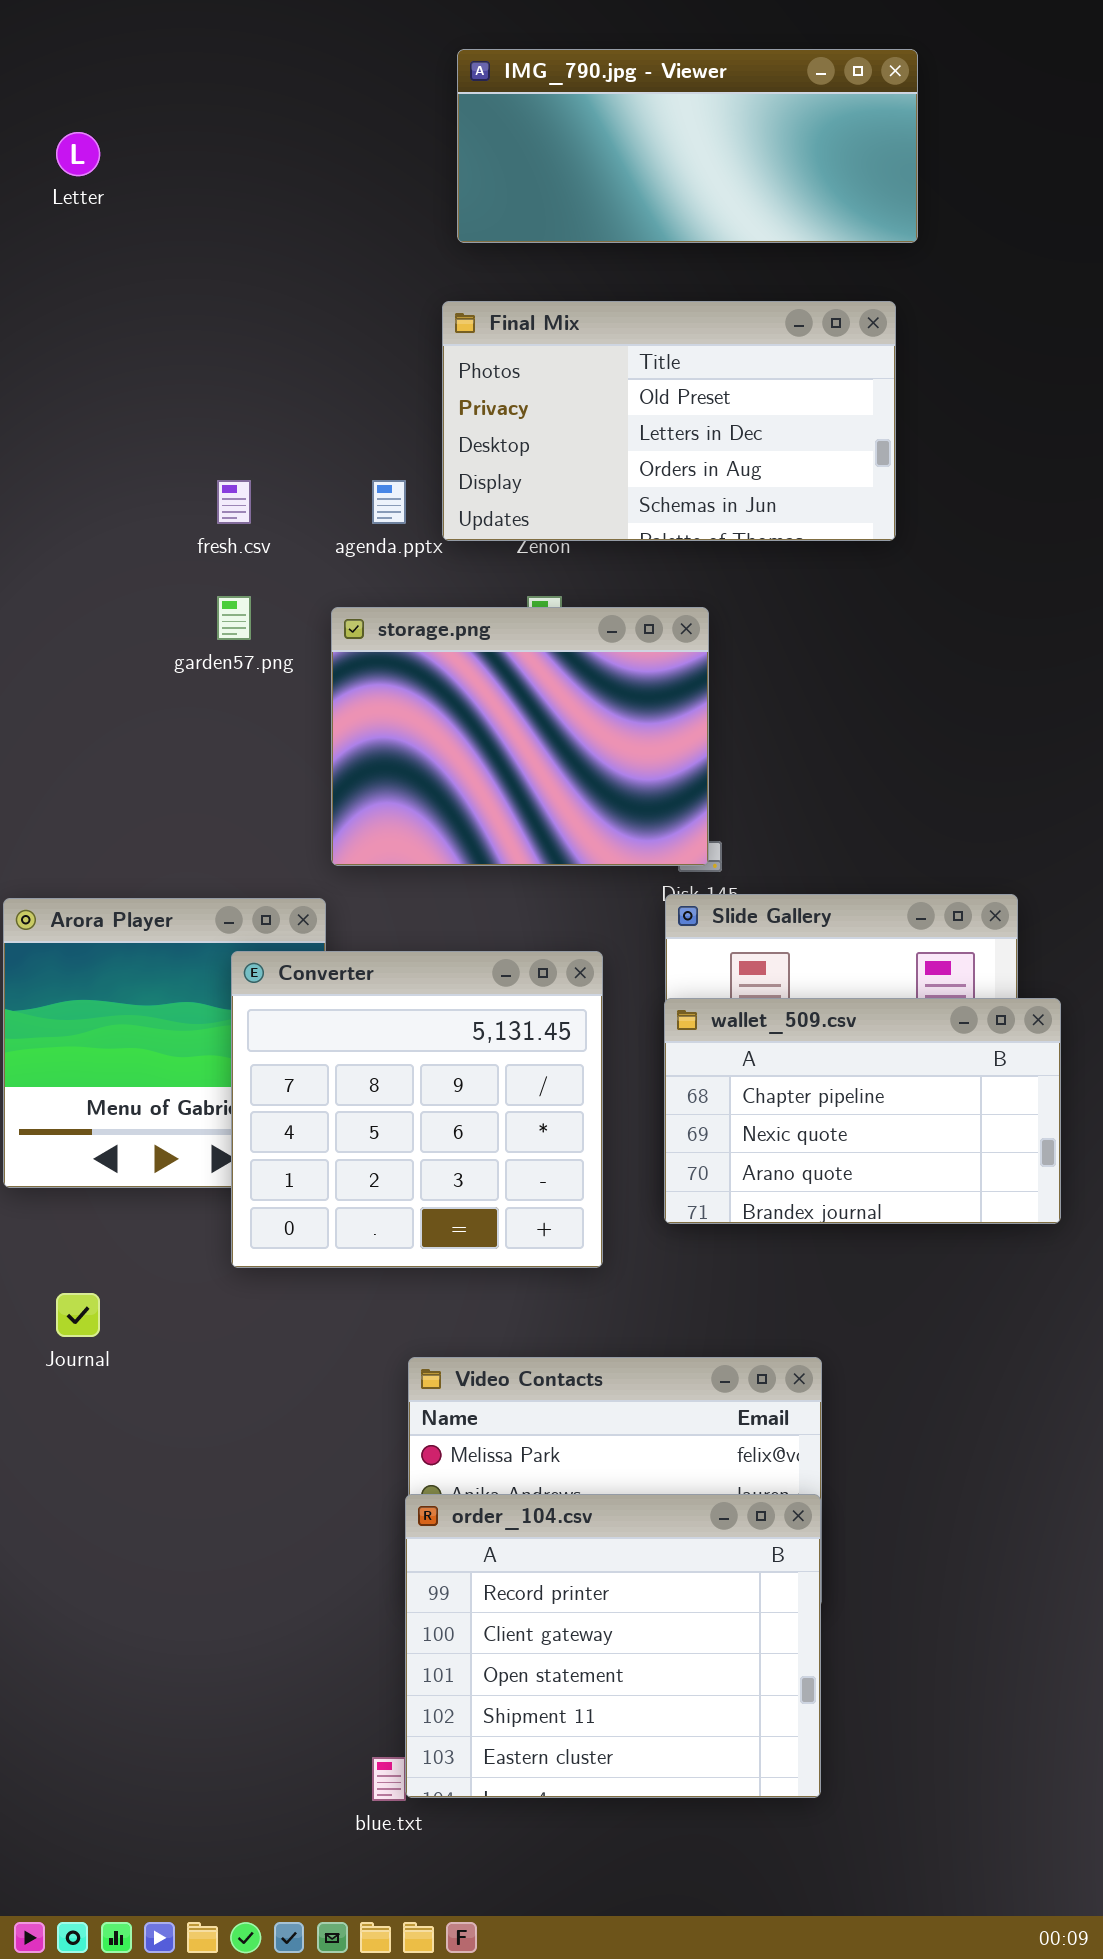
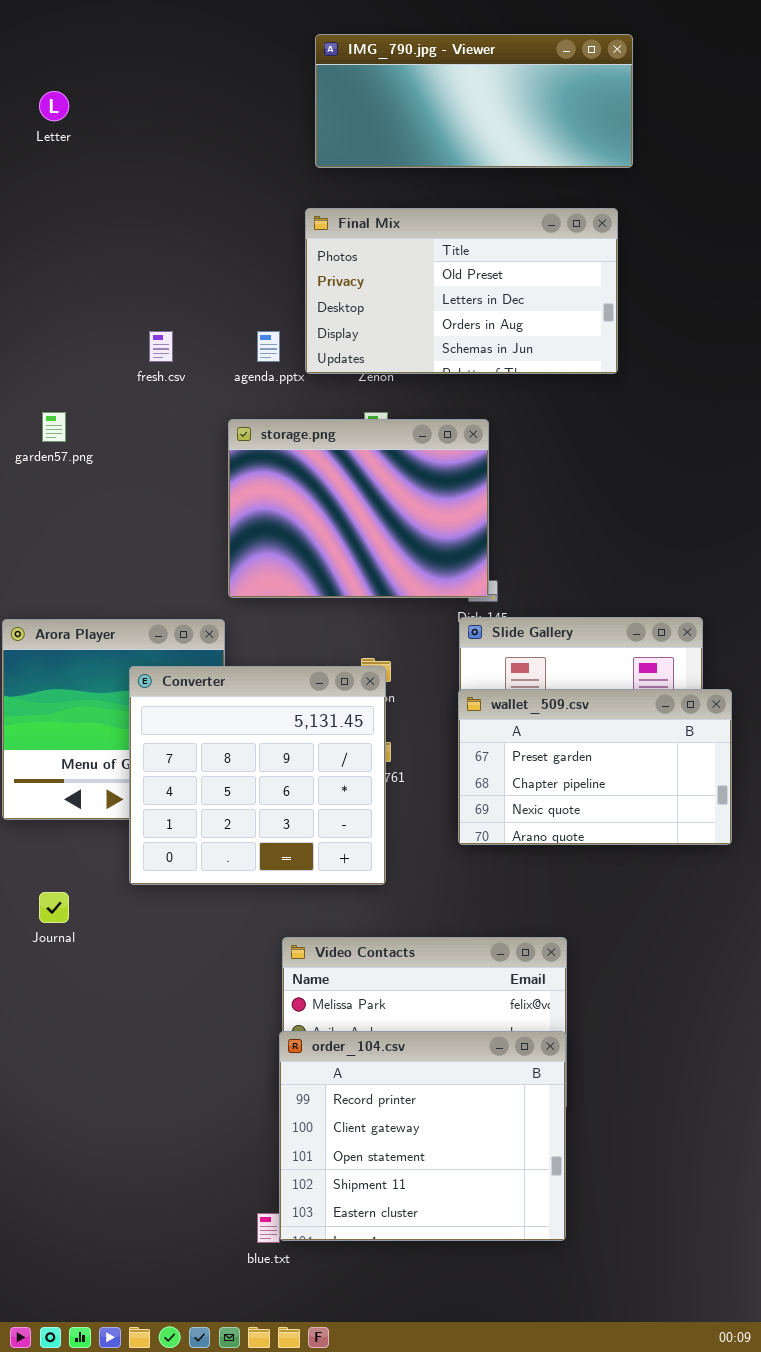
garden57.png: [217,596,251,640] -> [42,412,66,442], moved
Converter: [231,951,603,1268] -> [129,666,386,885], moved
wallet_509.csv: [664,998,1061,1224] -> [458,689,732,845], scrolled up 1 row

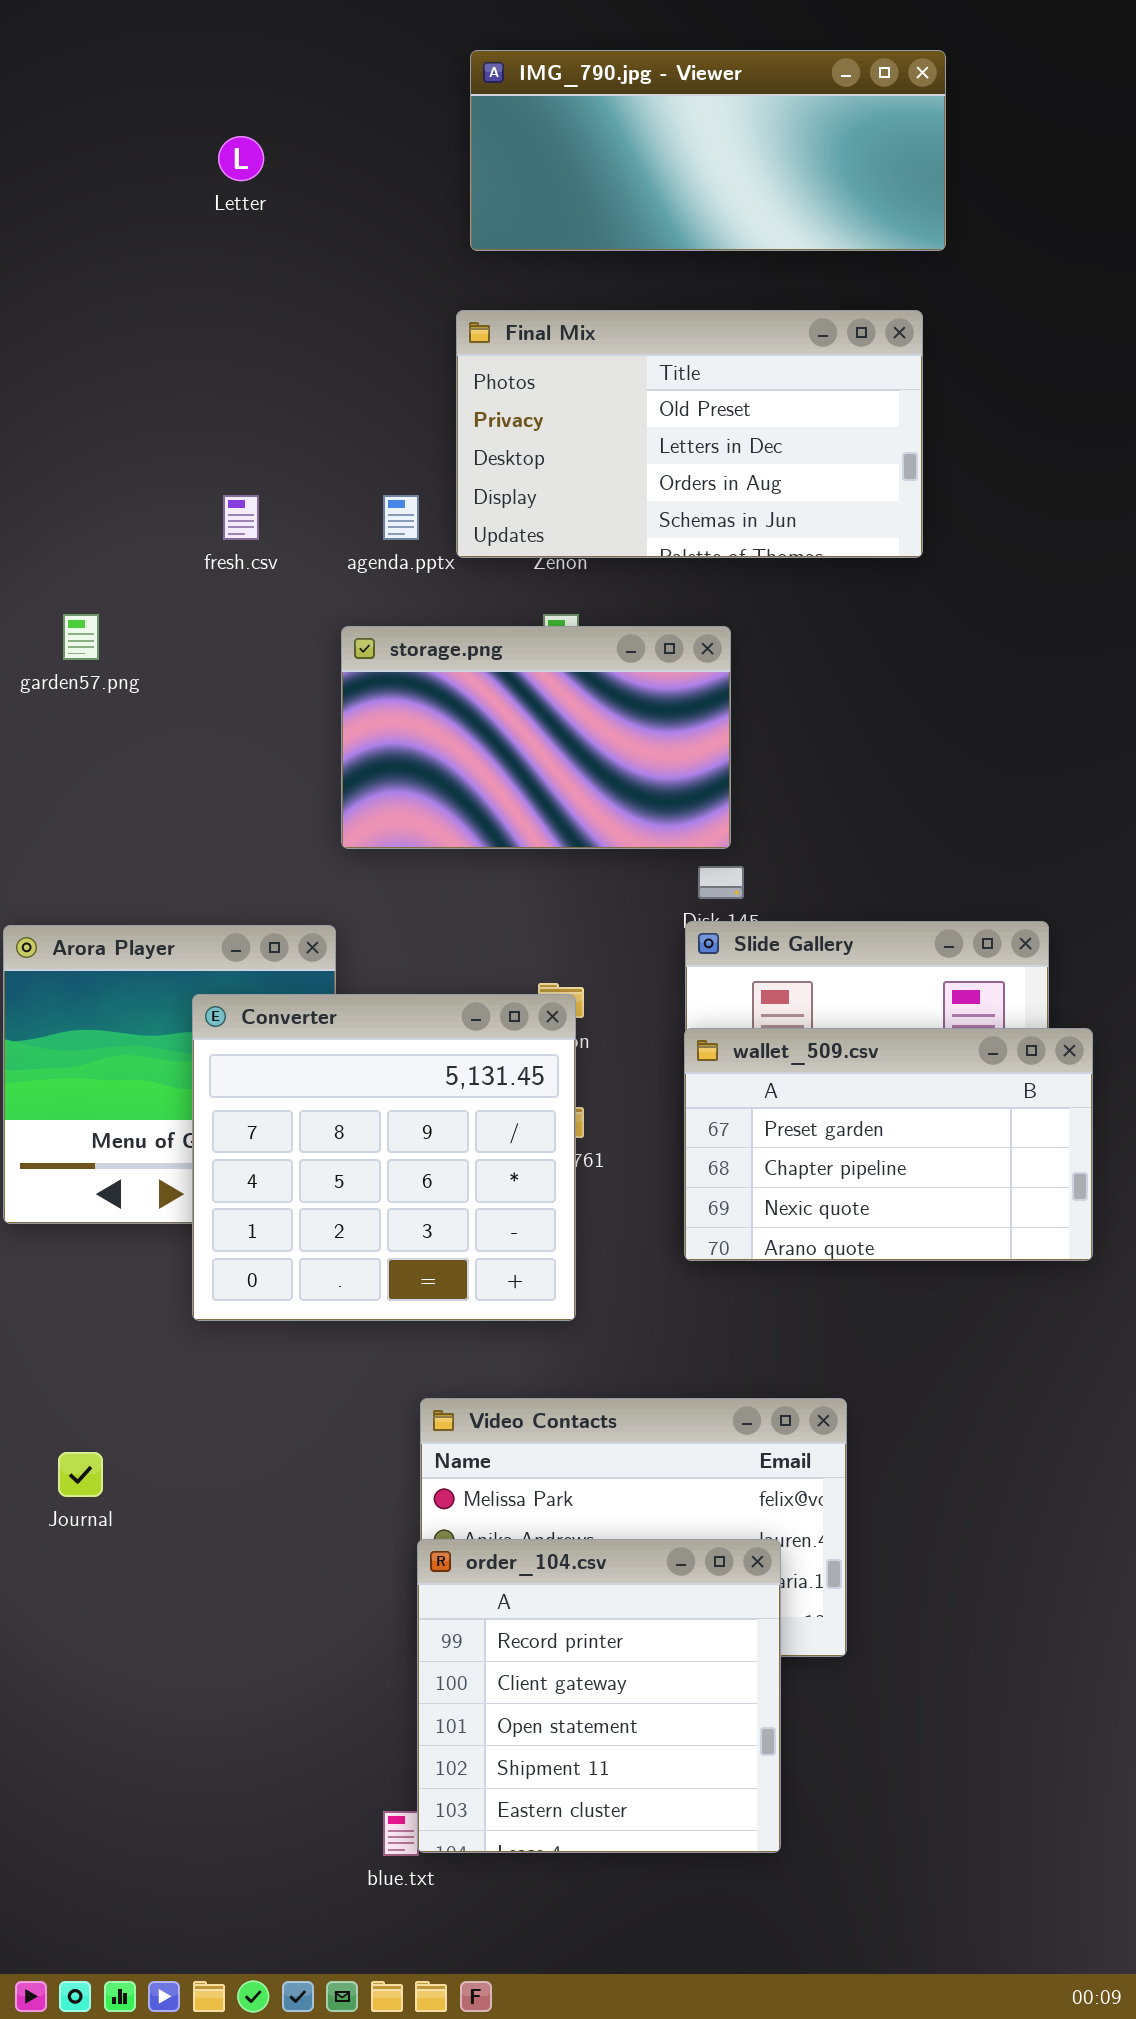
Letter: [39,91,69,121] -> [218,136,264,181], moved
storage.png: [228,419,489,598] -> [341,626,731,849], resized
Journal: [39,892,69,923] -> [58,1452,103,1497], moved
order_104.csv: [279,1031,566,1241] -> [417,1539,781,1853], resized

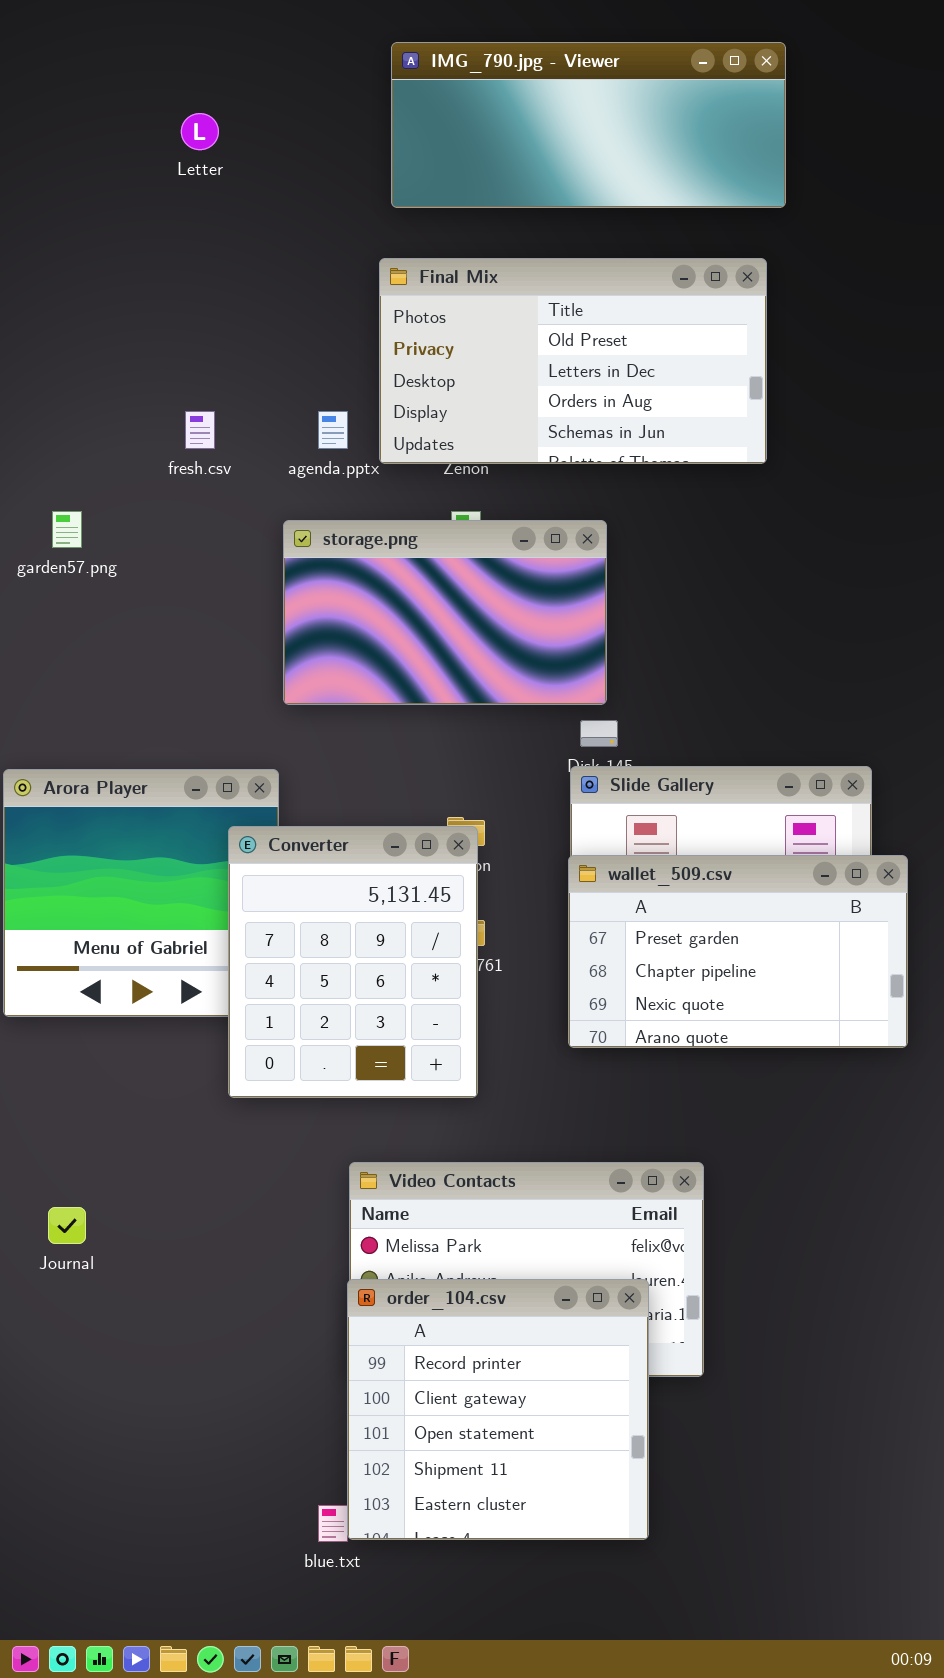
Converter: [192,994,576,1321] -> [228,826,478,1098], resized

